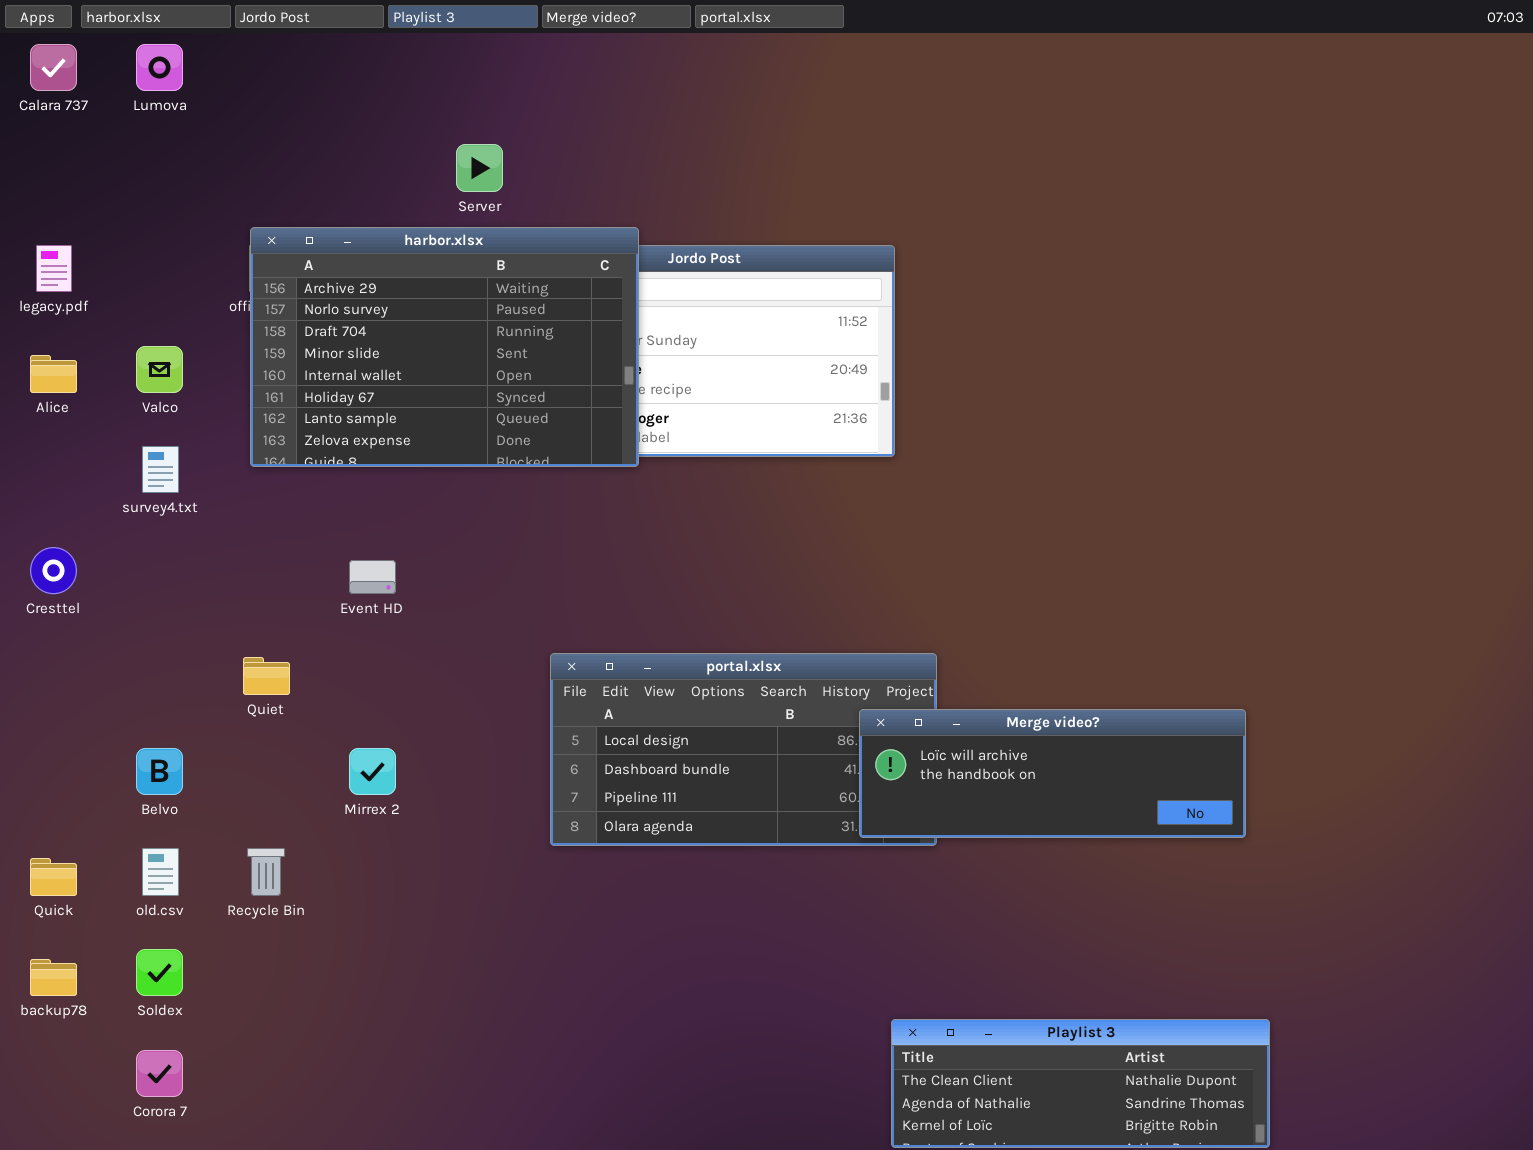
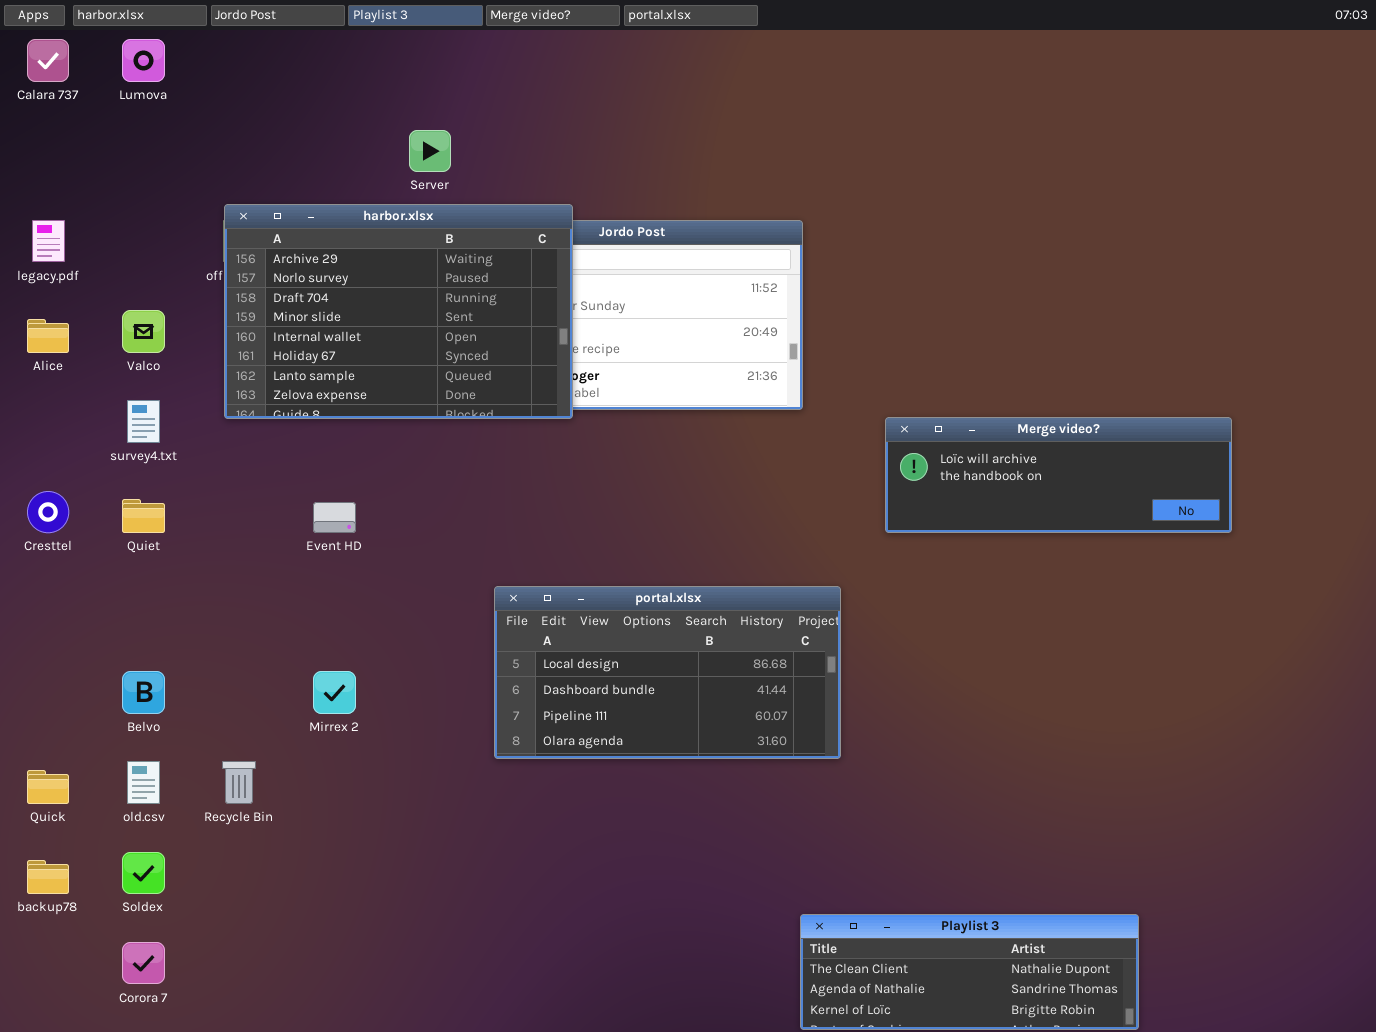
Quiet: [243,657,290,695] -> [122,499,165,533], moved
Merge video?: [859,709,1246,838] -> [885,417,1232,533], moved

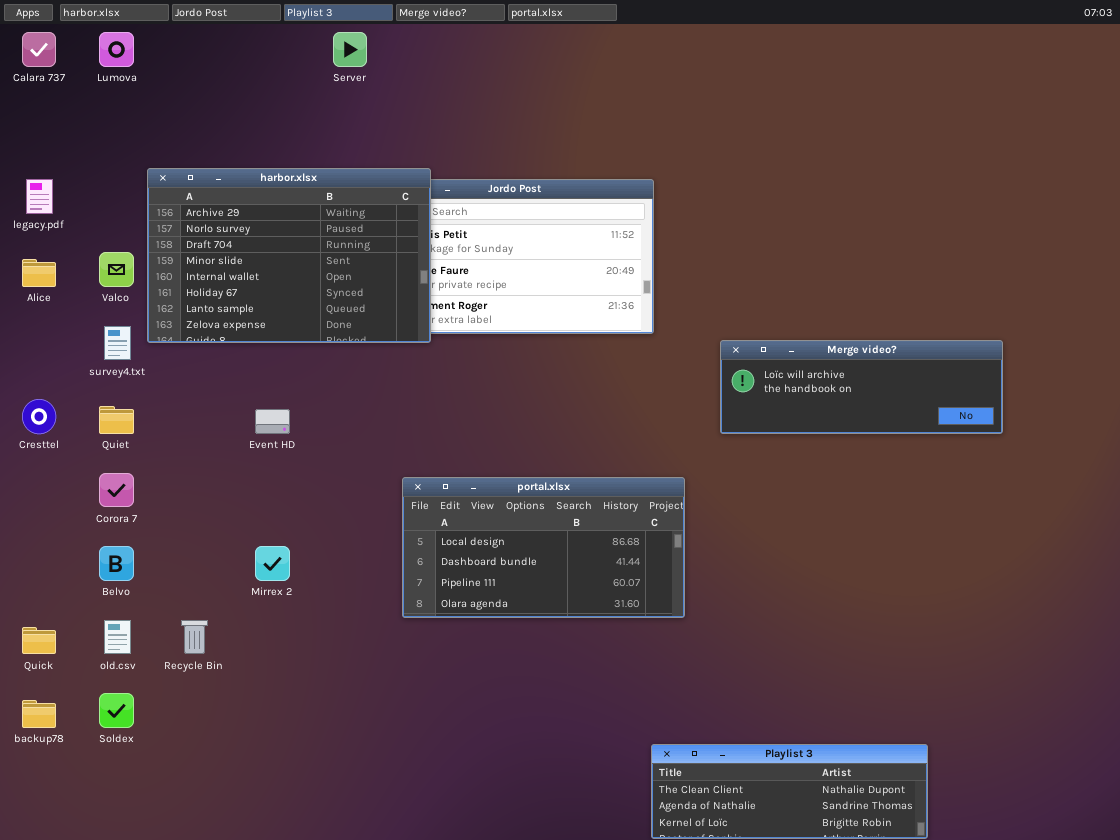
Server: [409,130,451,172] -> [333,32,367,67], moved
harbor.xlsx: [224,204,573,419] -> [147,168,431,343], moved
Corora 7: [122,942,165,984] -> [99,473,134,507], moved

